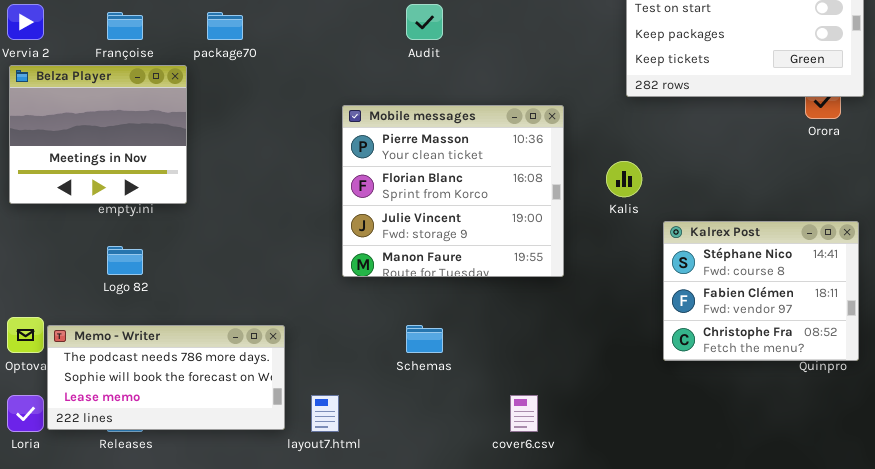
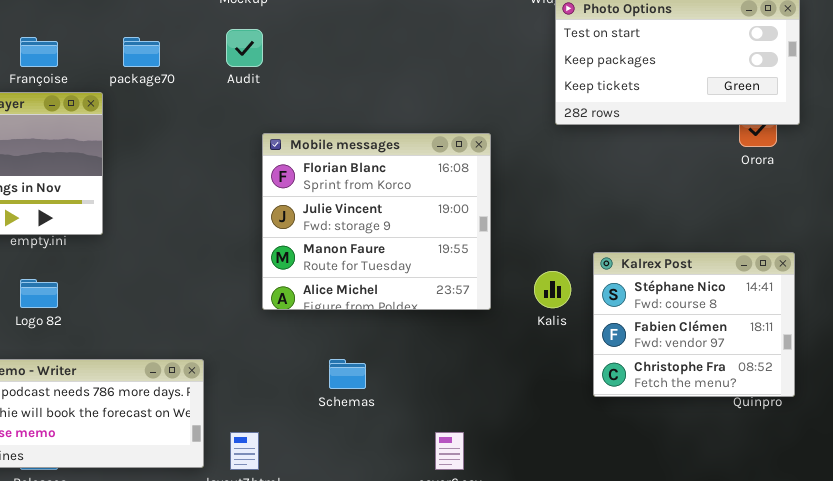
Audit: [406,4,443,40] -> [226,29,263,67], moved
Mobile messages: [342,105,564,277] -> [262,133,491,310], scrolled down 1 row
Kalis: [606,161,642,197] -> [534,271,571,308], moved

